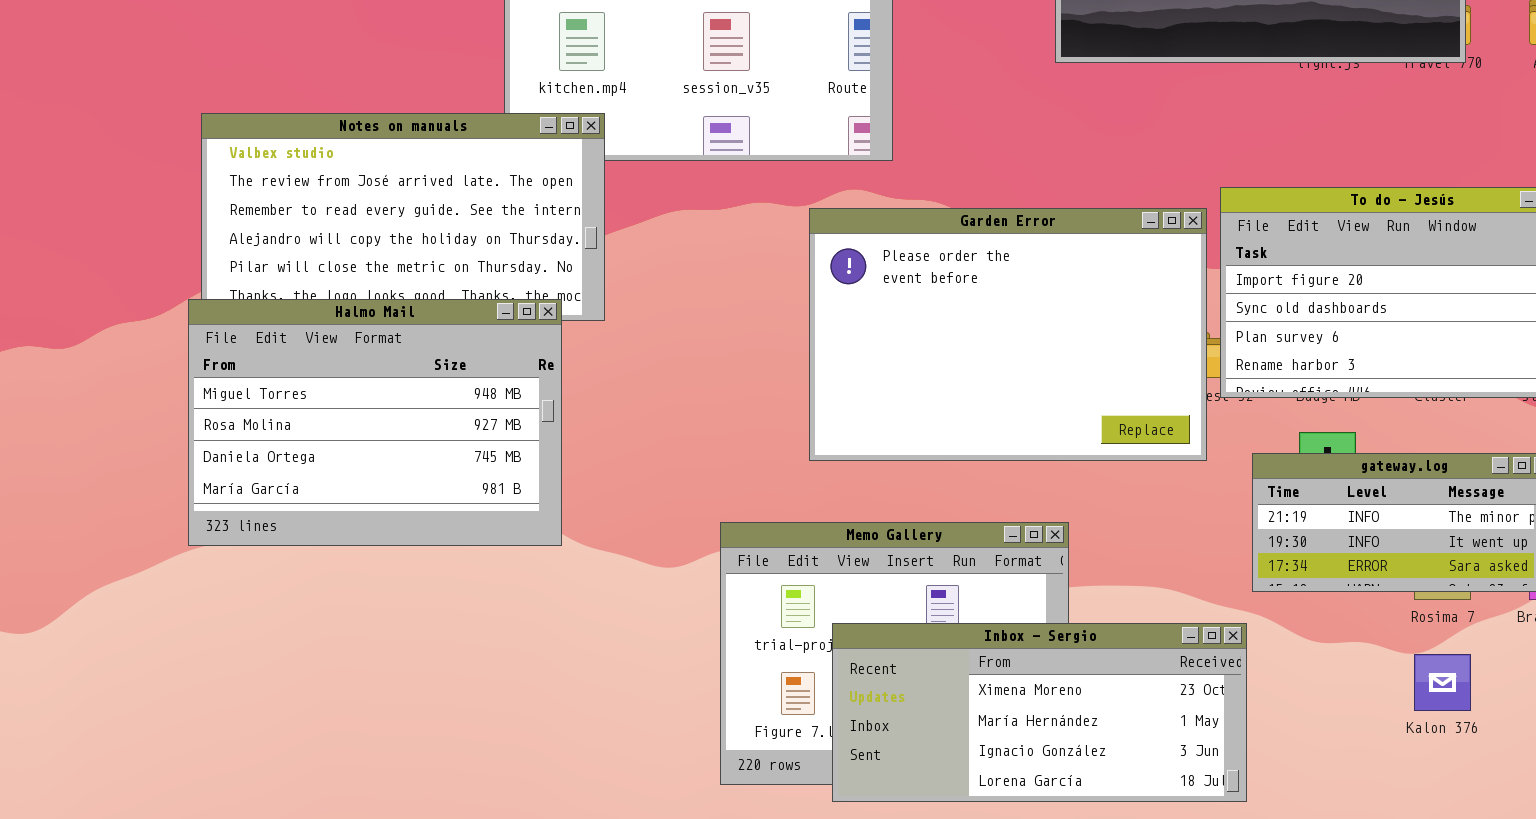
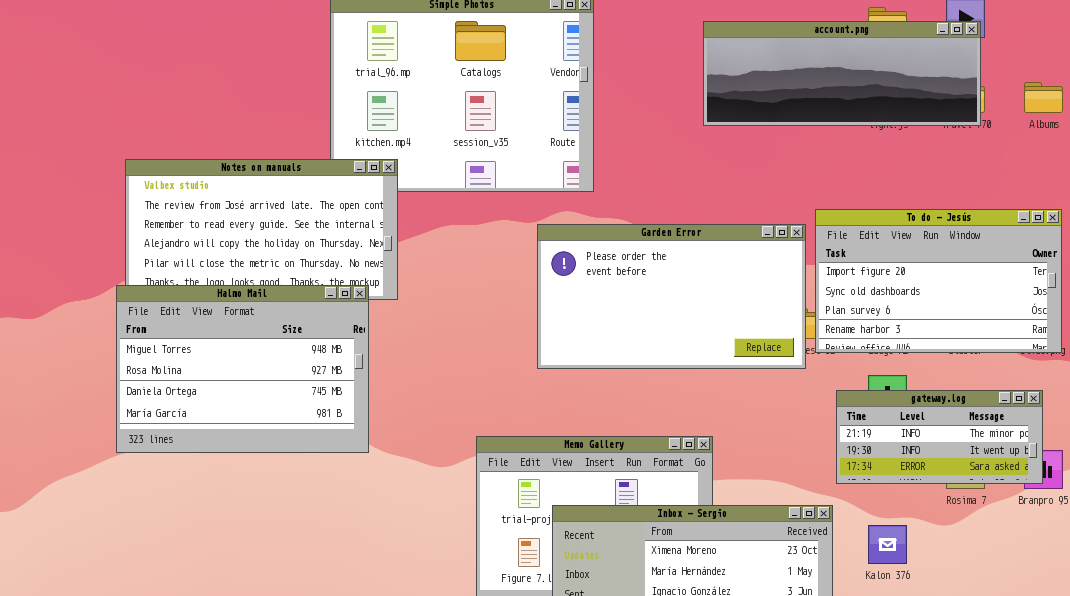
Garden Error: [809,208,1207,461] -> [537,224,806,369], resized
Kalon 376: [1414,654,1471,711] -> [868,525,907,564], moved

